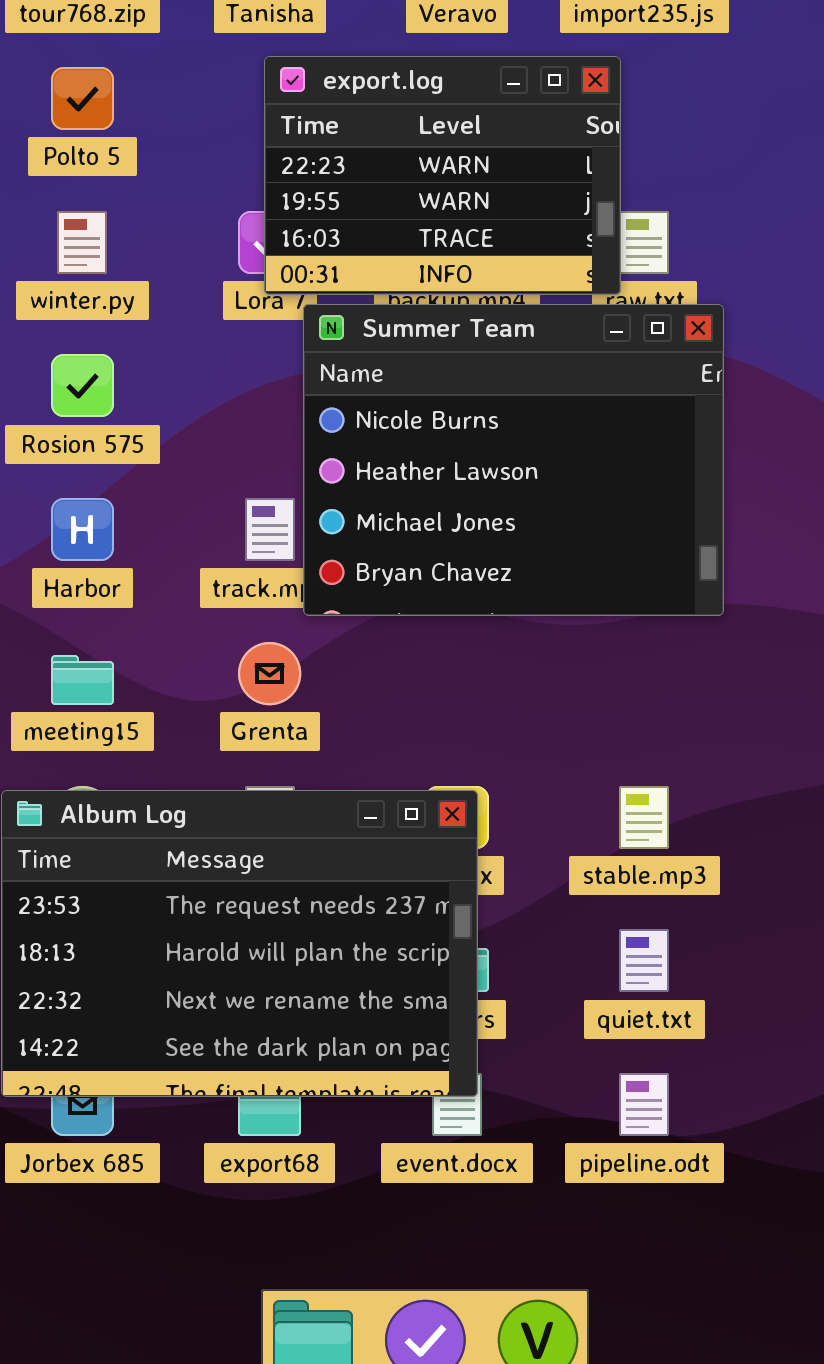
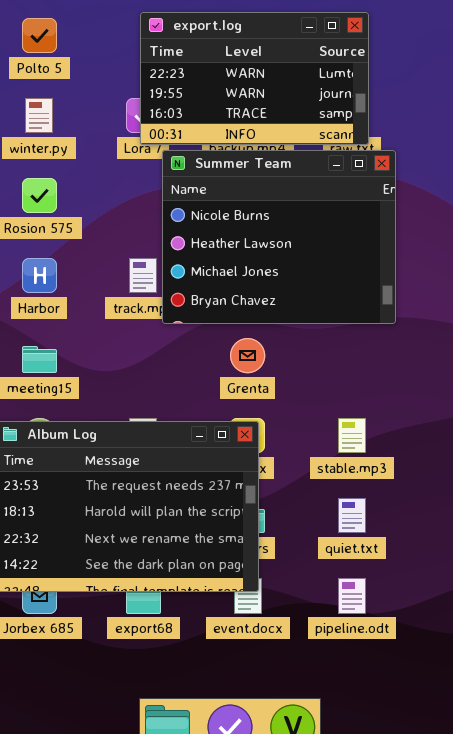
export.log: [264,56,621,295] -> [140,12,369,145], resized
Grenta: [238,642,301,705] -> [230,338,265,373], moved

